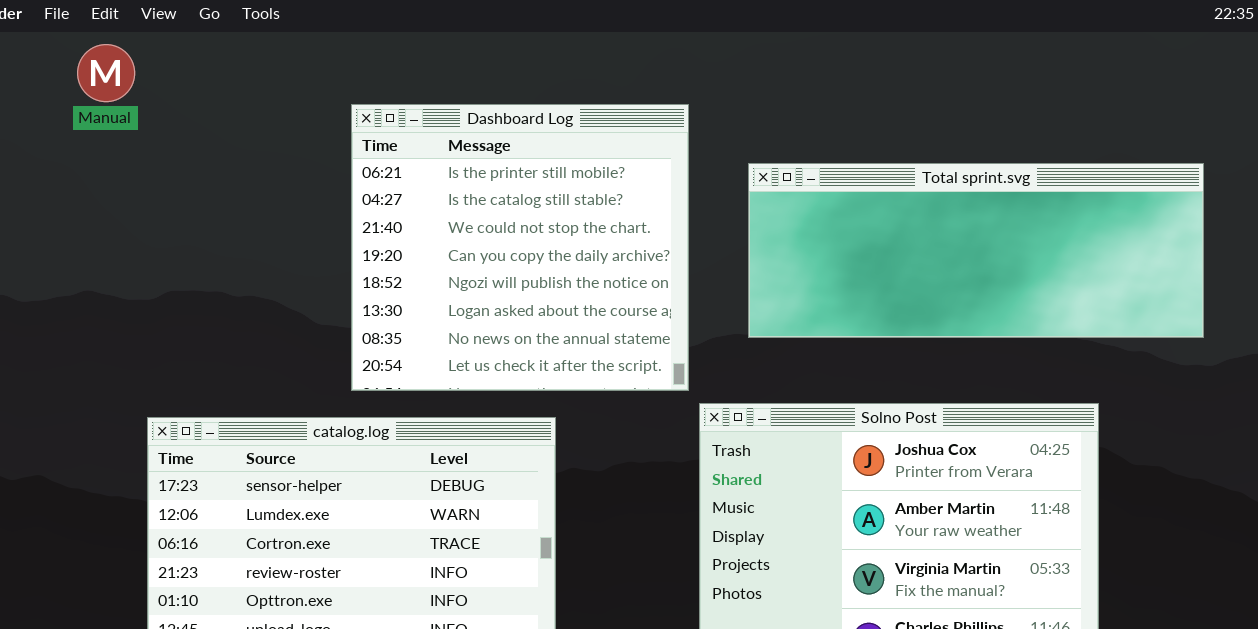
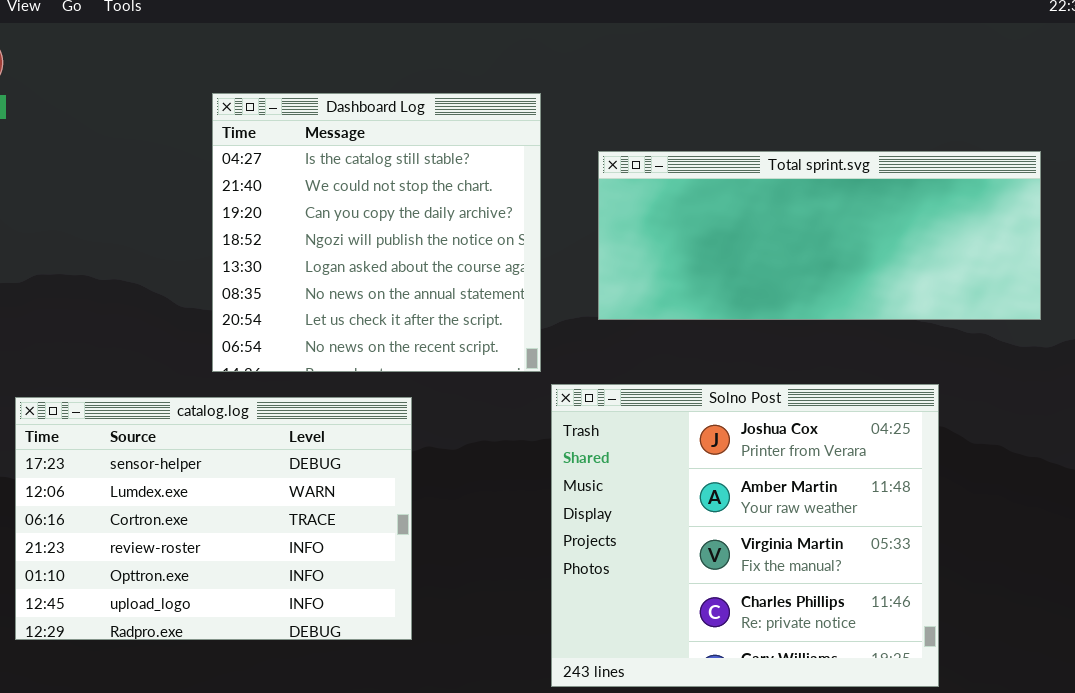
Dashboard Log: [351,104,689,391] -> [212,93,541,372], scrolled down 1 row

